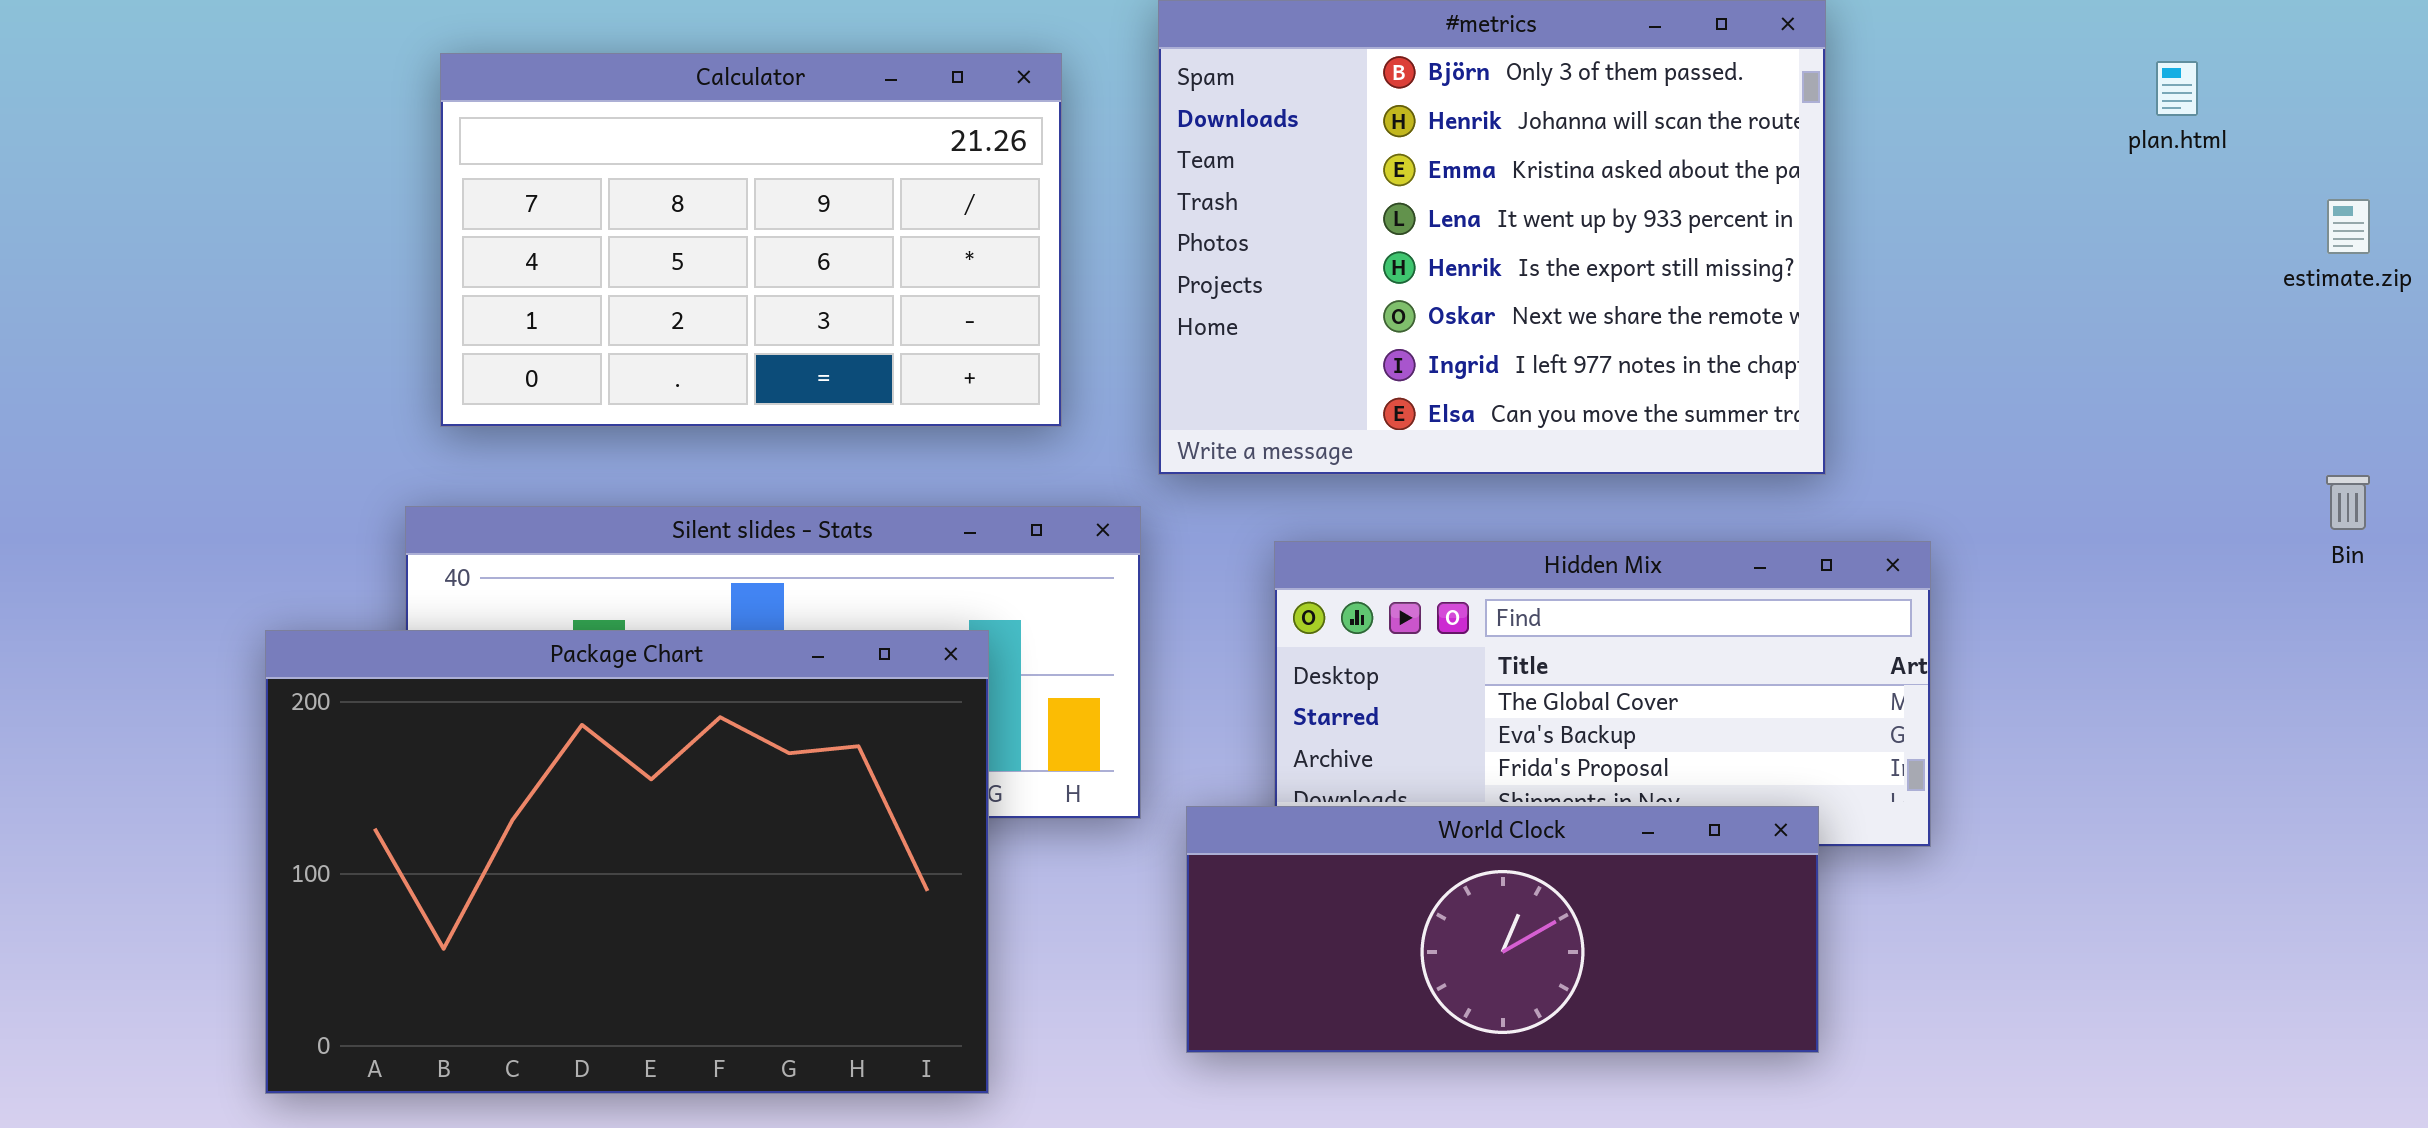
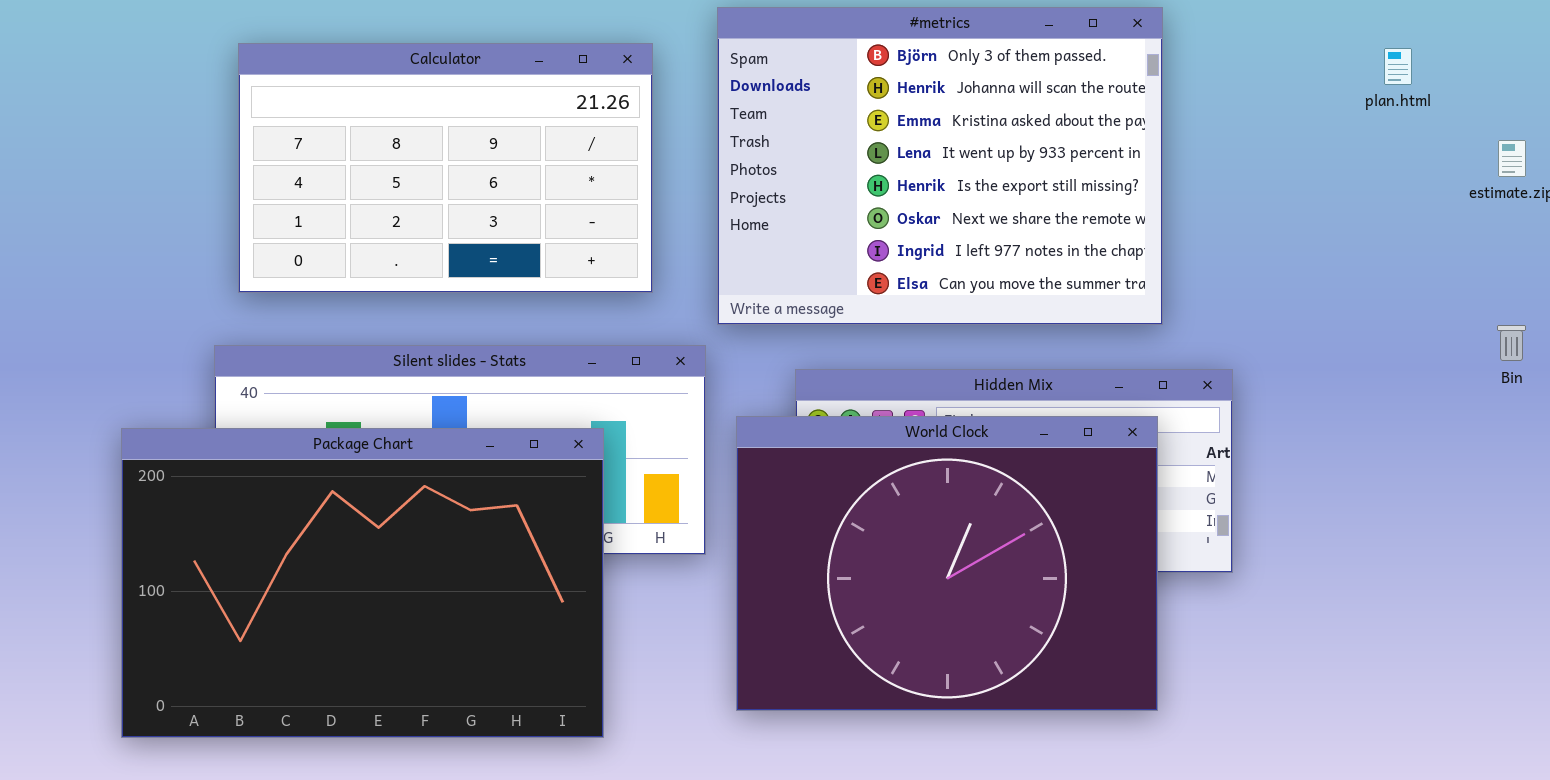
World Clock: [1186,806,1819,1053] -> [736,416,1158,711], resized

